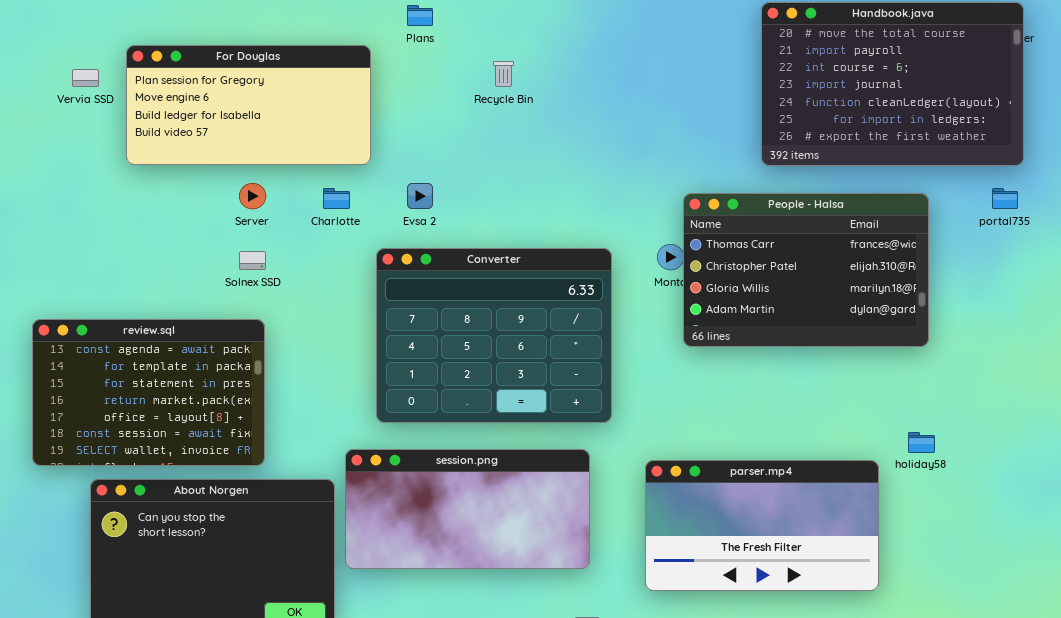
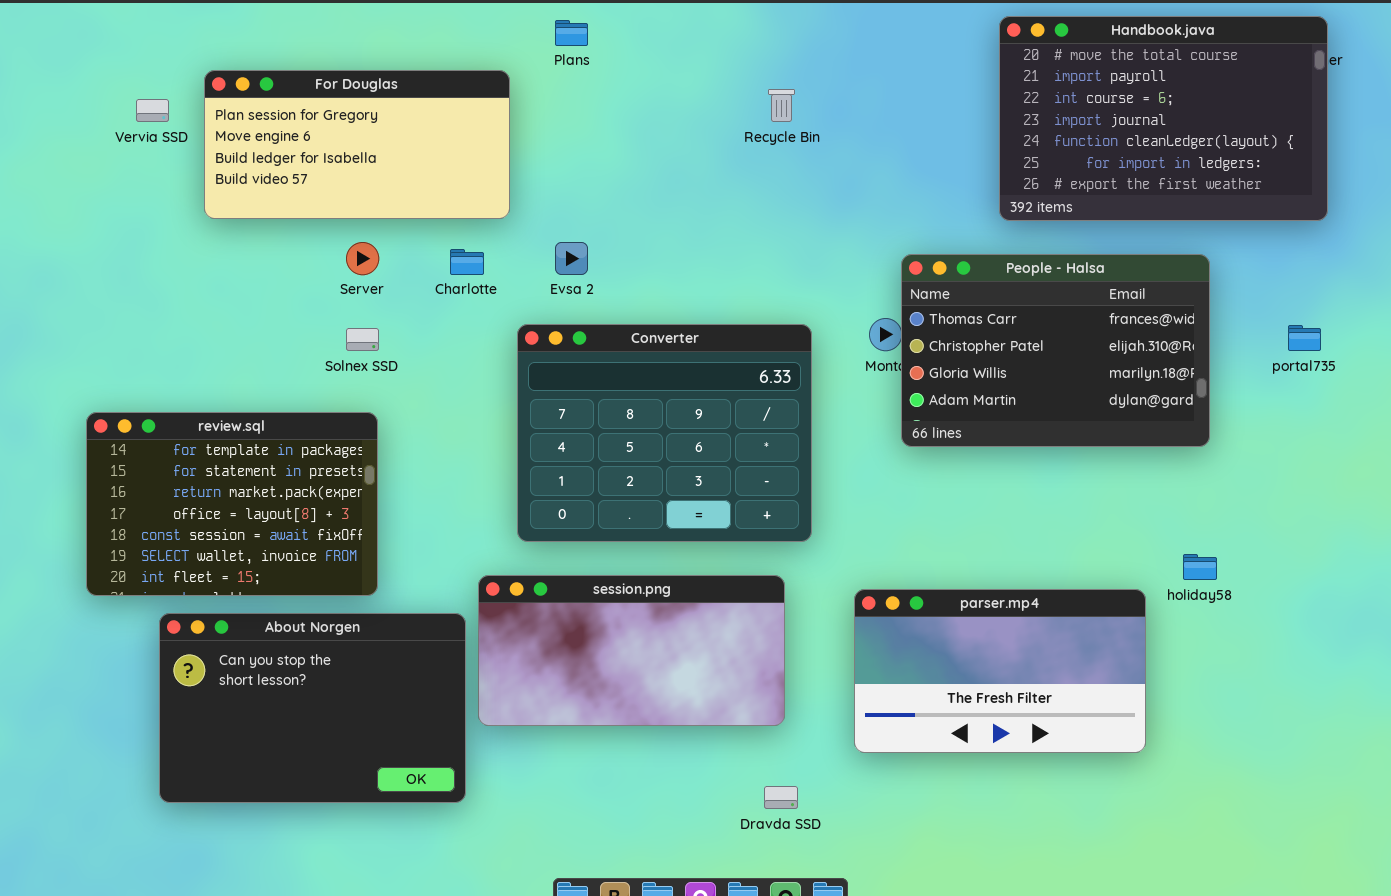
Recycle Bin: [493,61,514,87] -> [768,89,795,122], moved
portal735: [992,188,1018,209] -> [1288,325,1321,351], moved
review.sql: [32,319,265,466] -> [86,412,378,596], scrolled down 1 row

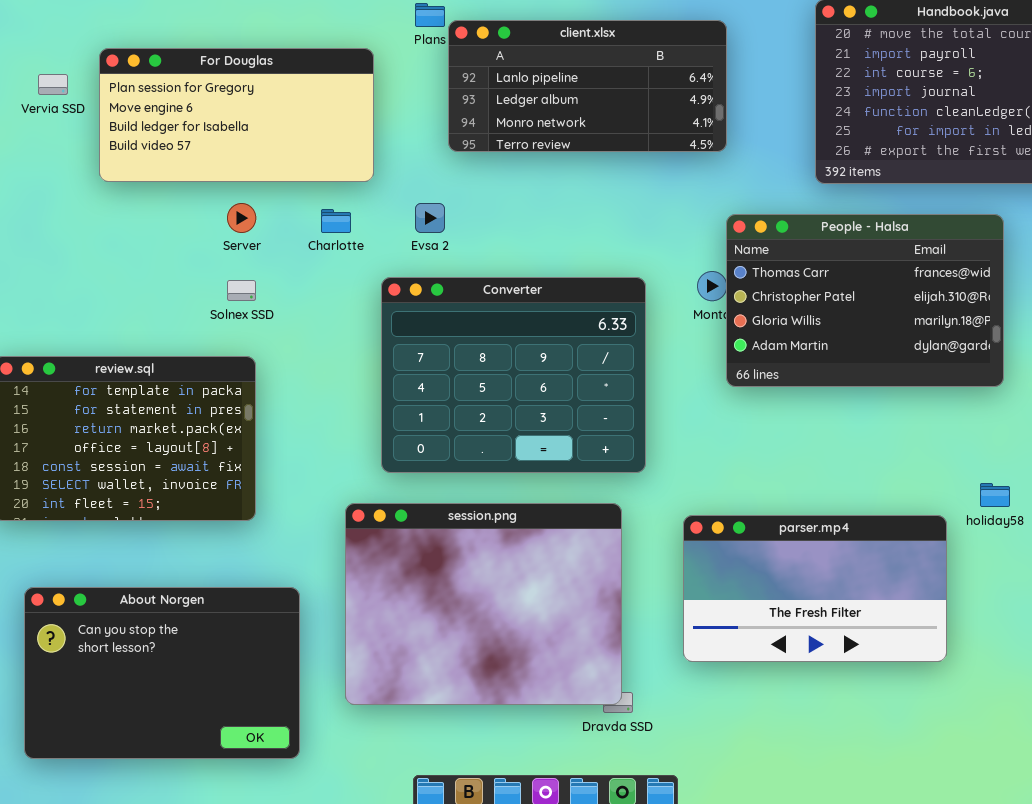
client.xlsx: none -> [448,20,727,152], opened
session.png: [478,575,785,726] -> [345,503,622,705], resized
About Norgen: [159,613,466,803] -> [24,587,300,759], moved

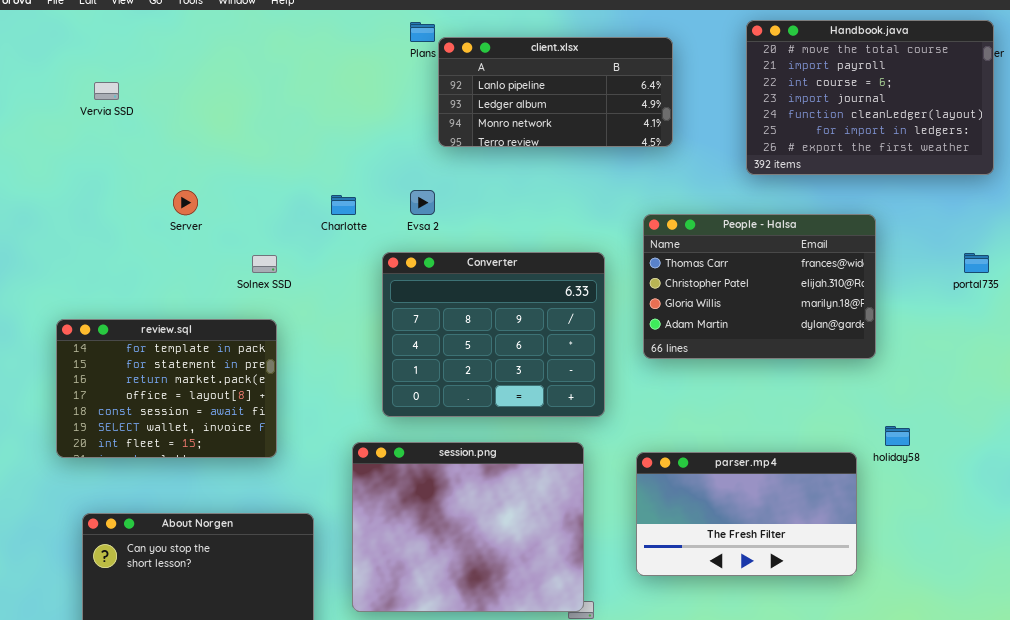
For Douglas: [99,48,374,182] -> none, closed
Server: [227,203,256,233] -> [173,190,198,215], moved
People - Halsa: [726,214,1004,387] -> [643,214,876,359], moved

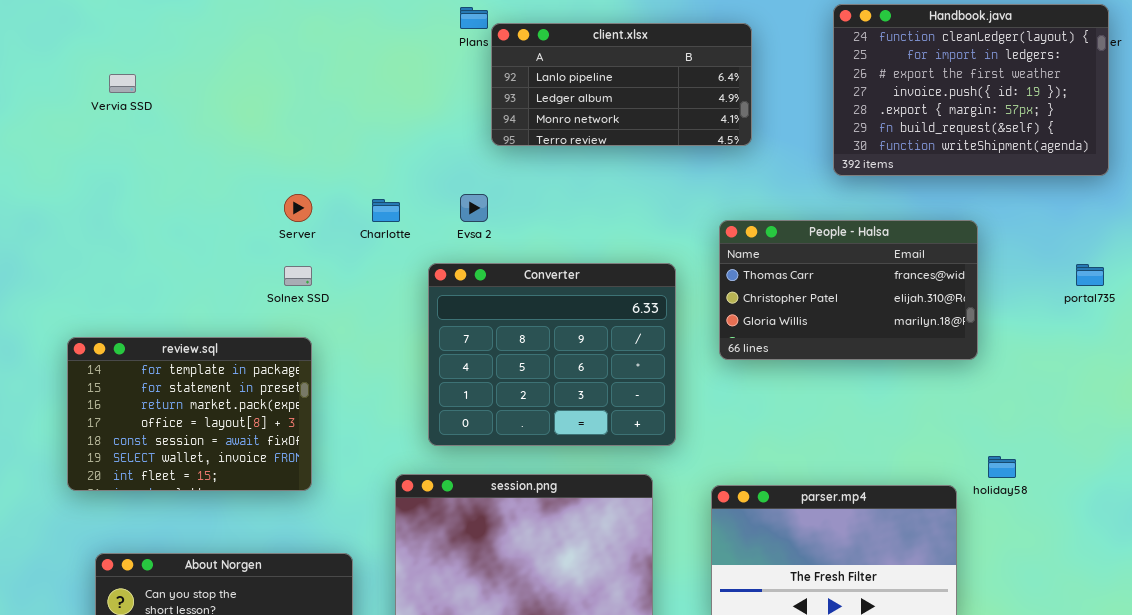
Handbook.java: [746,20,994,175] -> [833,4,1109,176], scrolled down 4 rows
Server: [173,190,198,215] -> [284,194,312,222], moved
People - Halsa: [643,214,876,359] -> [719,220,978,360], resized

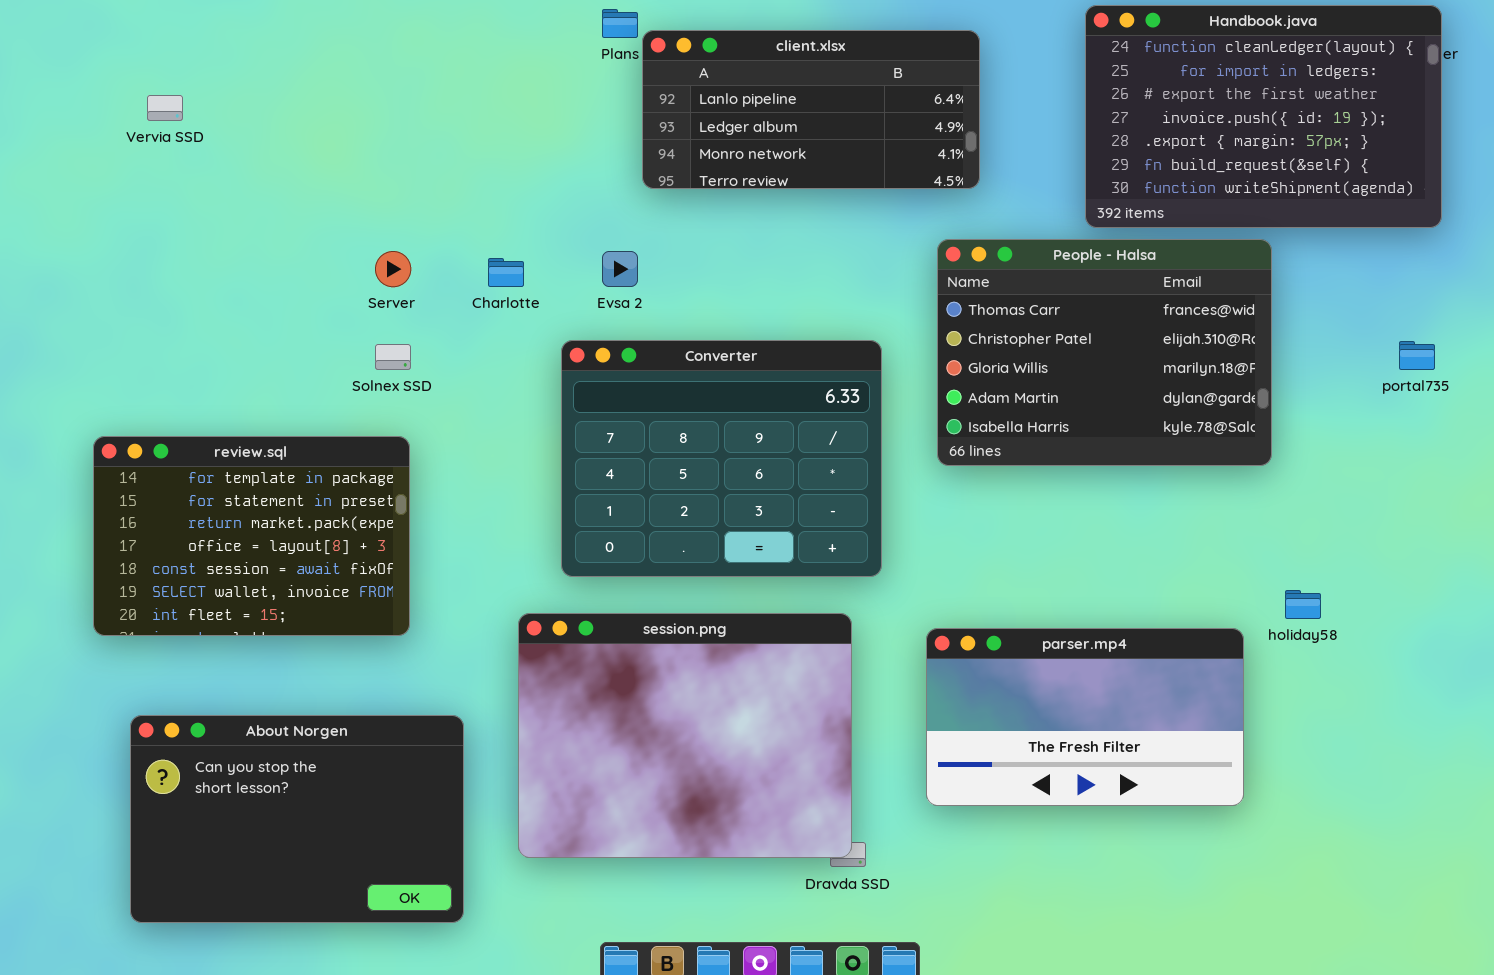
People - Halsa: [719,220,978,360] -> [937,239,1272,466], resized

